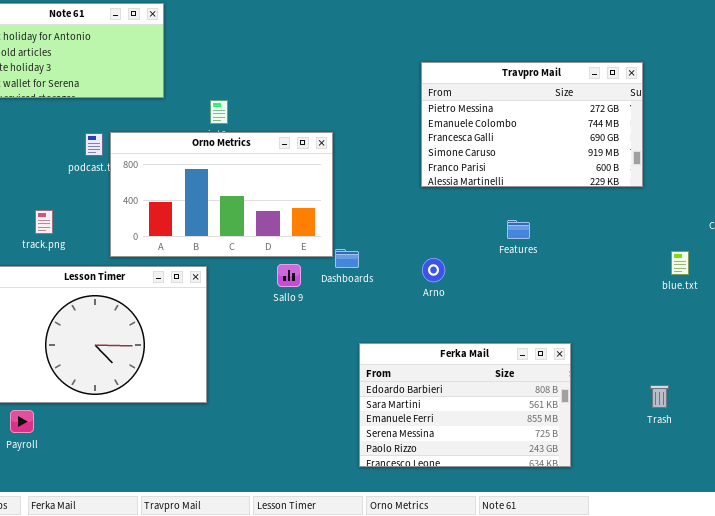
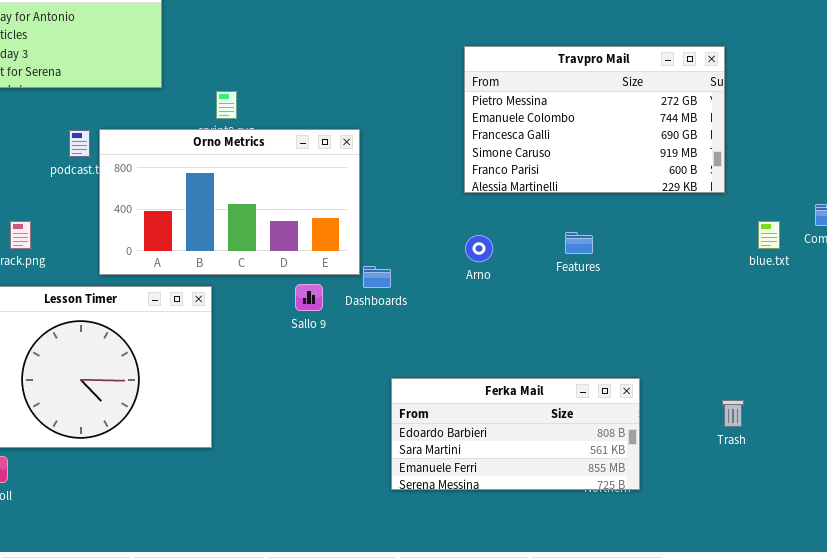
blue.txt: [671,251,689,275] -> [758,221,780,249], moved
Arno: [422,258,445,282] -> [465,235,493,262], moved
Ferka Mail: [359,343,571,467] -> [391,378,640,490], resized
Trash: [650,385,669,408] -> [722,400,744,427], moved

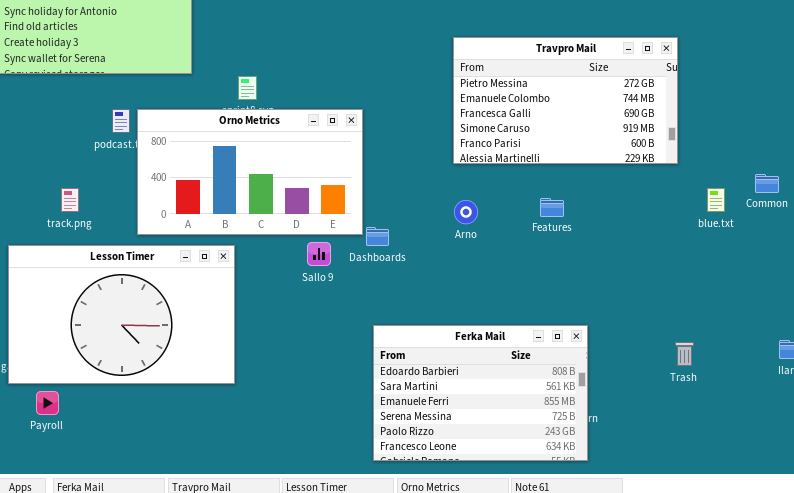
Ferka Mail: [391,378,640,490] -> [373,325,588,461], moved, resized

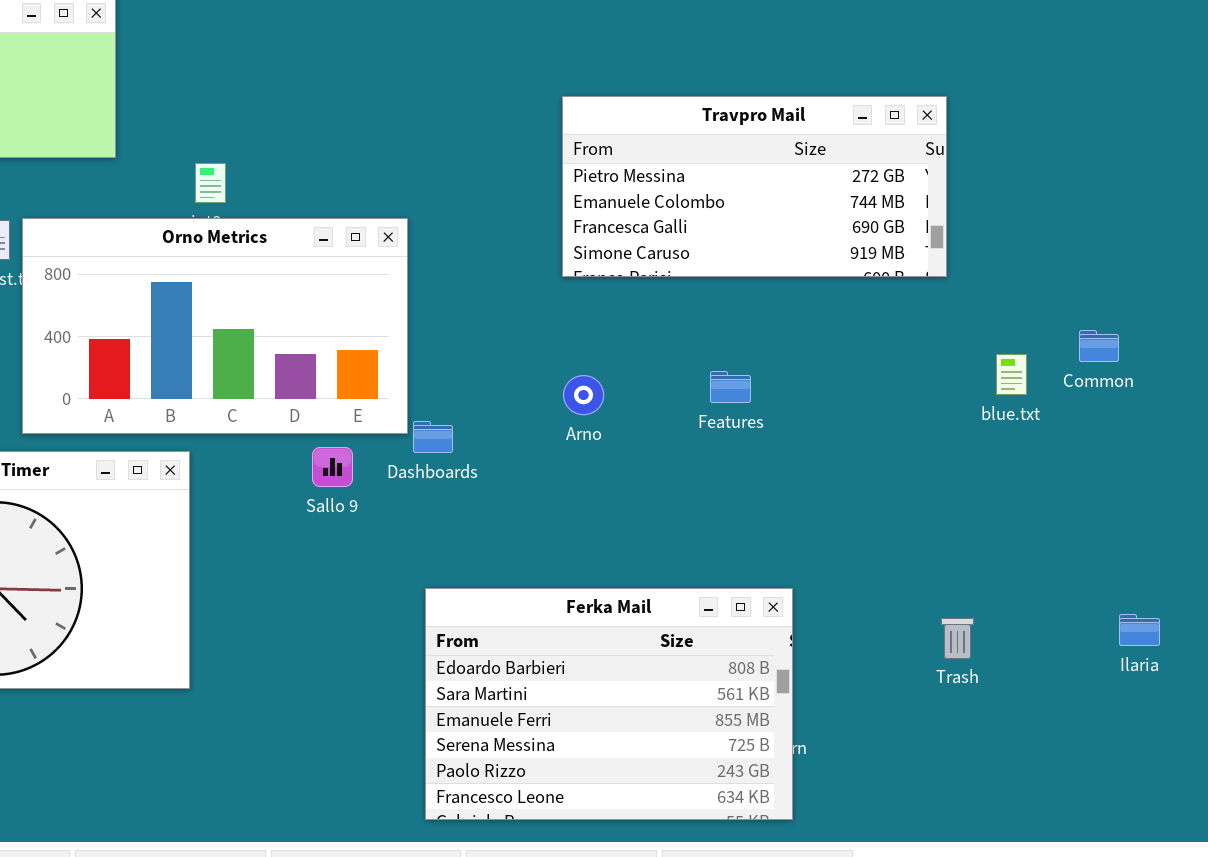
Travpro Mail: [453,37,678,164] -> [562,96,947,277], resized

